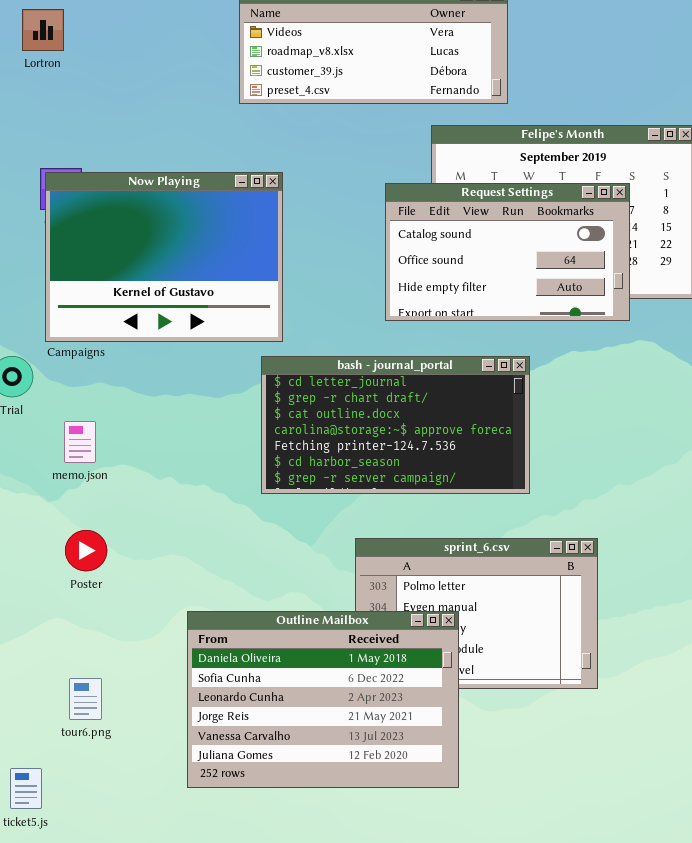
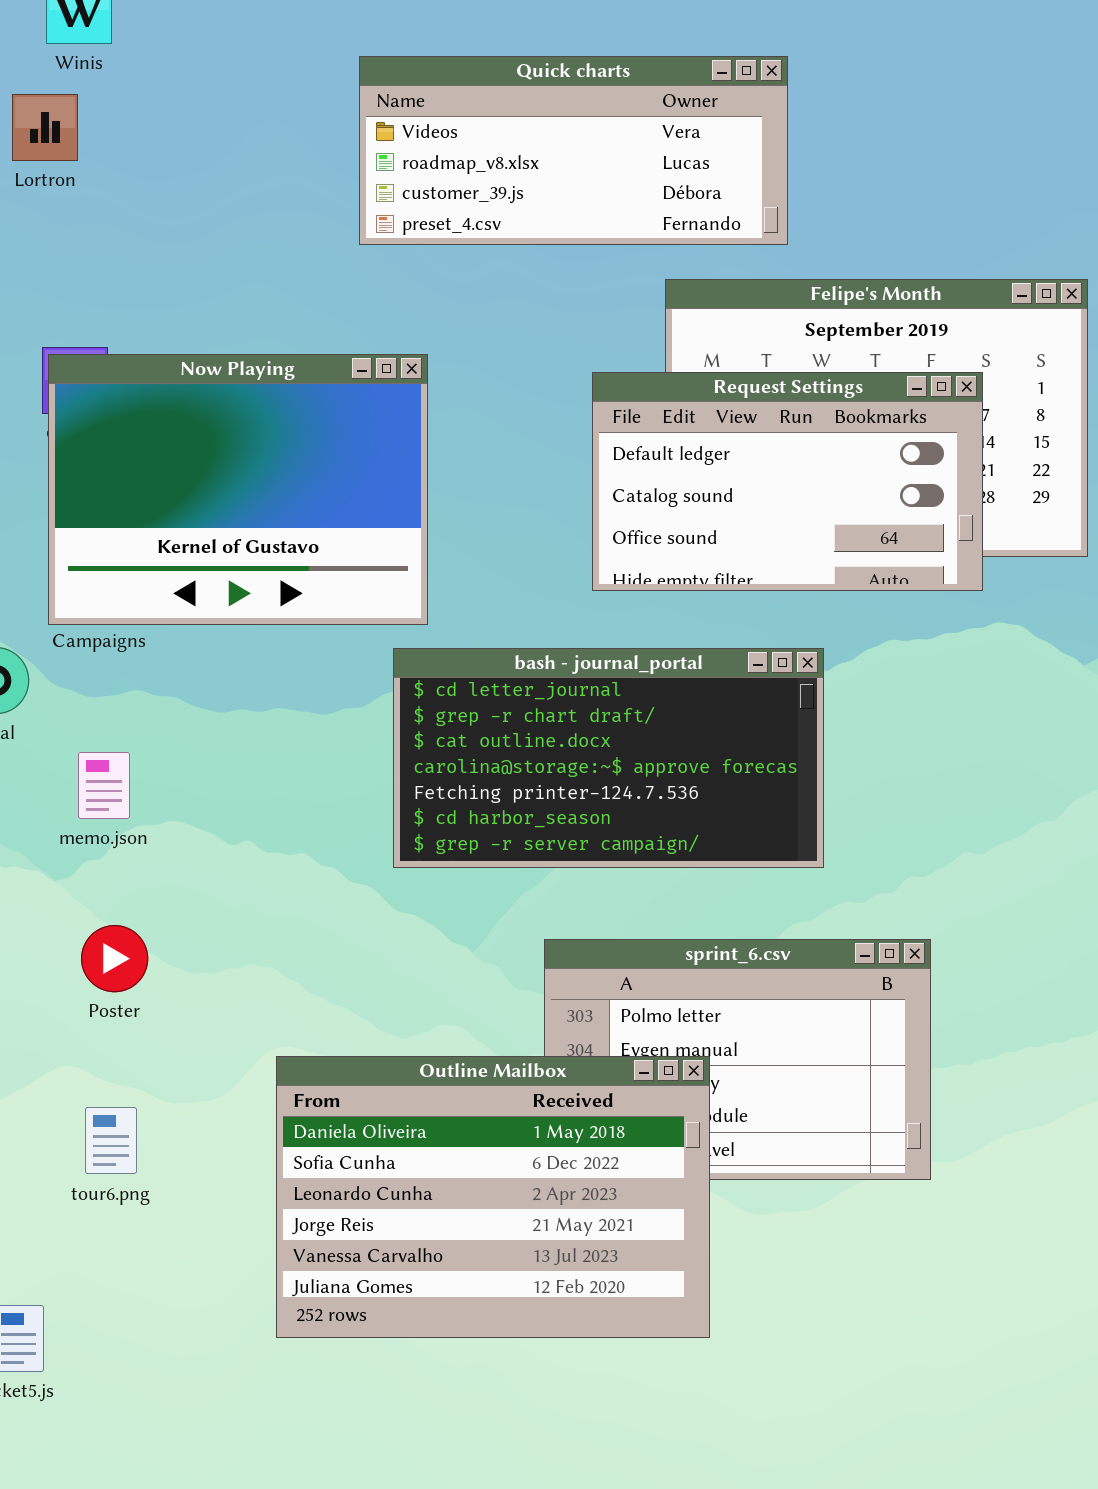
Request Settings: [385,183,630,321] -> [592,372,983,591], scrolled up 1 row
tour6.png: [69,678,102,720] -> [85,1107,137,1174], moved

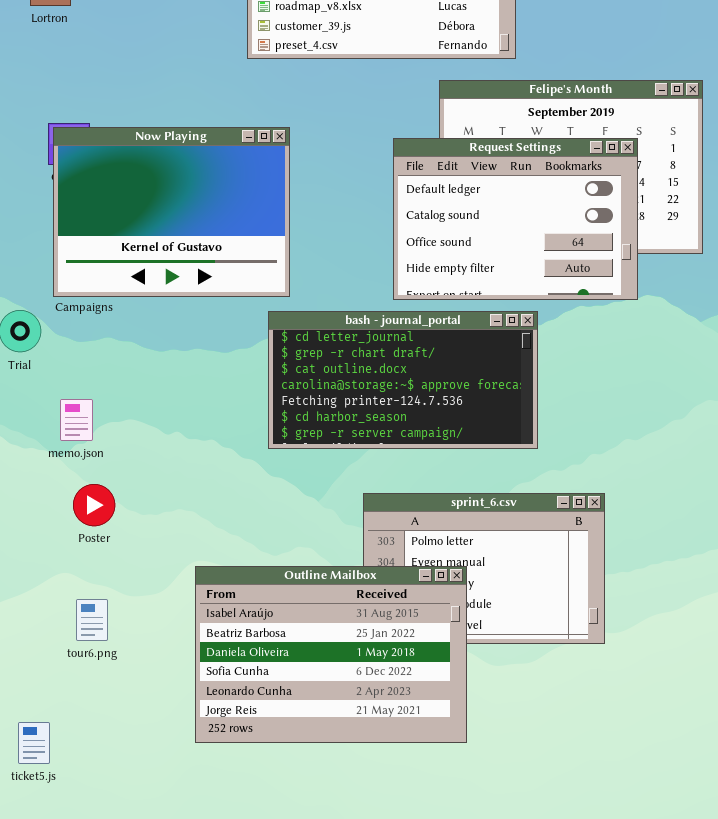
Request Settings: [592,372,983,591] -> [393,138,638,300], resized
memo.json: [78,752,130,819] -> [60,399,93,441], moved
Outline Mailbox: [276,1056,710,1338] -> [195,566,467,743], scrolled up 2 rows

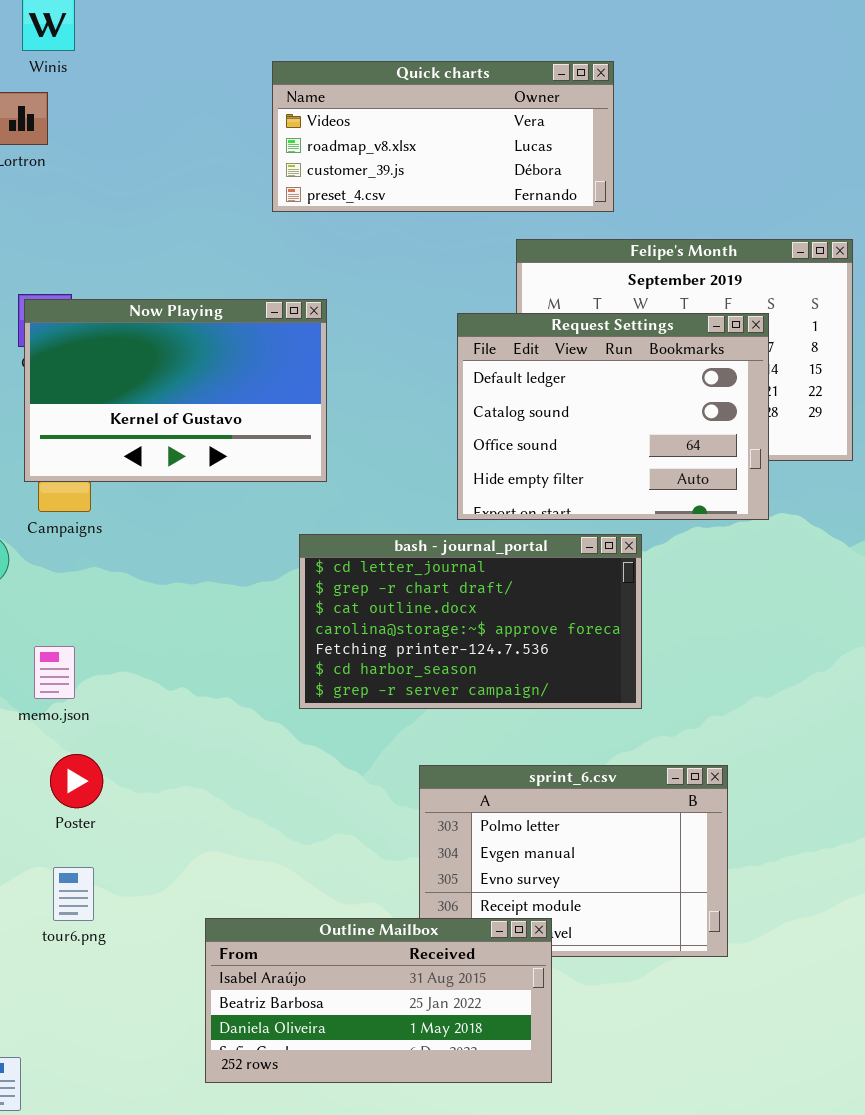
Now Playing: [53,127,290,297] -> [24,299,327,482], resized
Outline Mailbox: [195,566,467,743] -> [205,918,552,1083], resized
tour6.png: [76,599,108,641] -> [53,867,94,921], moved

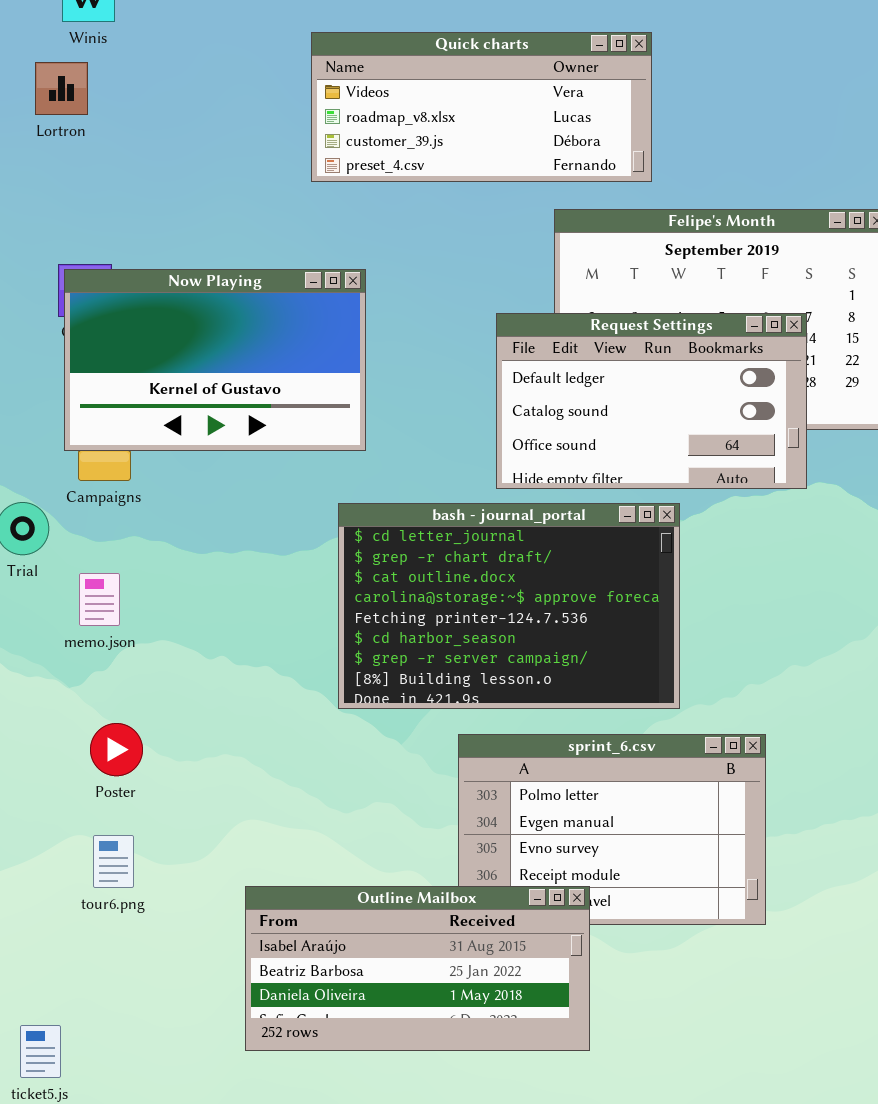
Request Settings: [457,313,769,520] -> [496,313,807,489], resized
bash - journal_portal: [299,534,642,709] -> [338,503,680,709], resized
memo.json: [34,646,75,699] -> [79,573,120,626], moved

